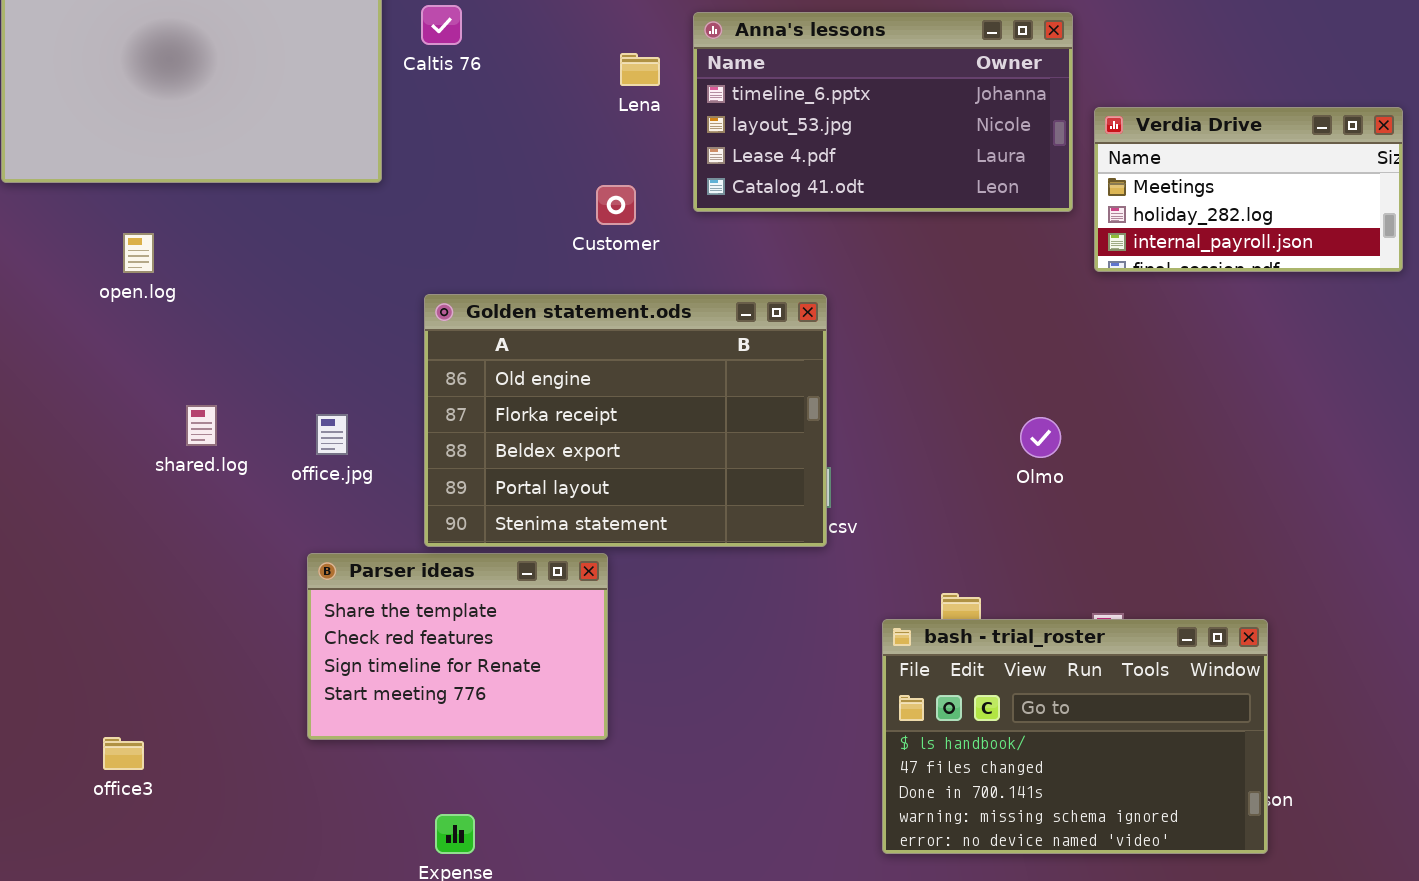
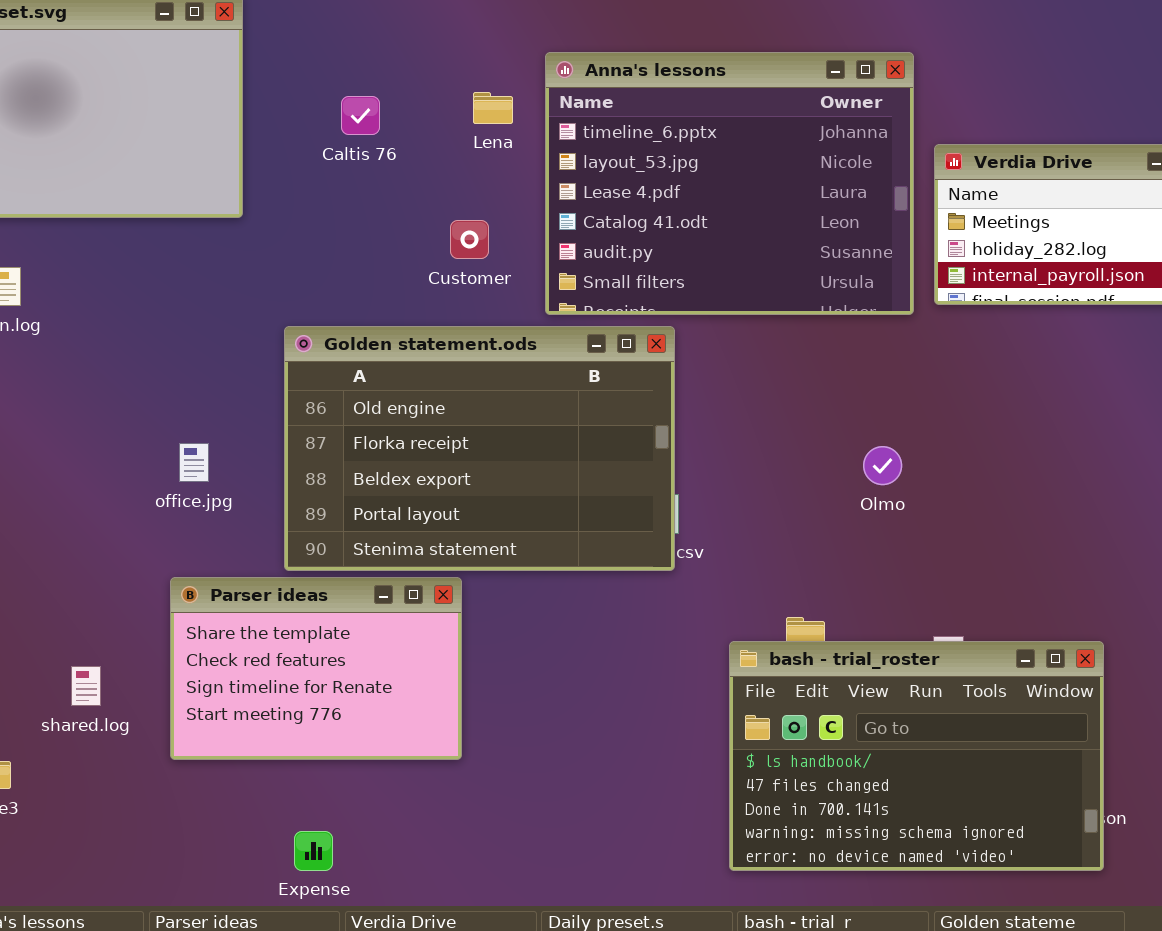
Caltis 76: [421,5,462,45] -> [341,96,380,135], moved
Anna's lessons: [693,12,1073,212] -> [545,52,914,315], resized
shared.log: [186,405,217,446] -> [71,666,101,706], moved

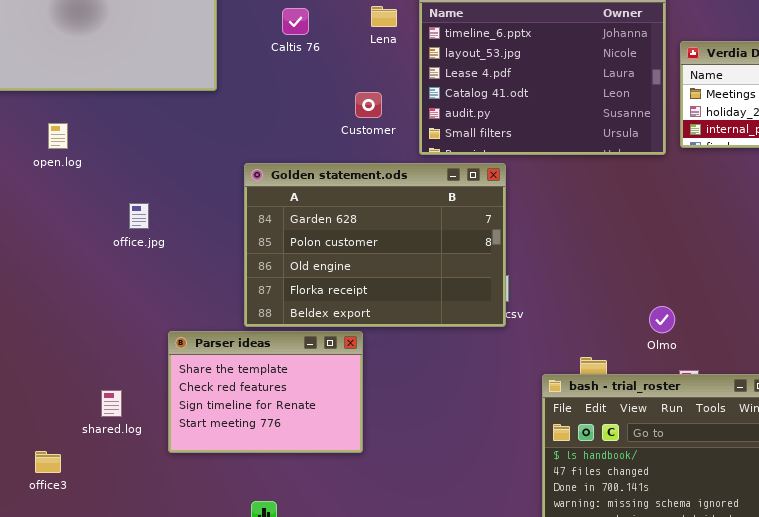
Golden statement.ods: [284,326,675,571] -> [244,163,506,327], scrolled up 2 rows
office.jpg: [179,443,209,482] -> [129,203,149,229], moved
Olmo: [863,446,902,485] -> [649,306,675,333], moved

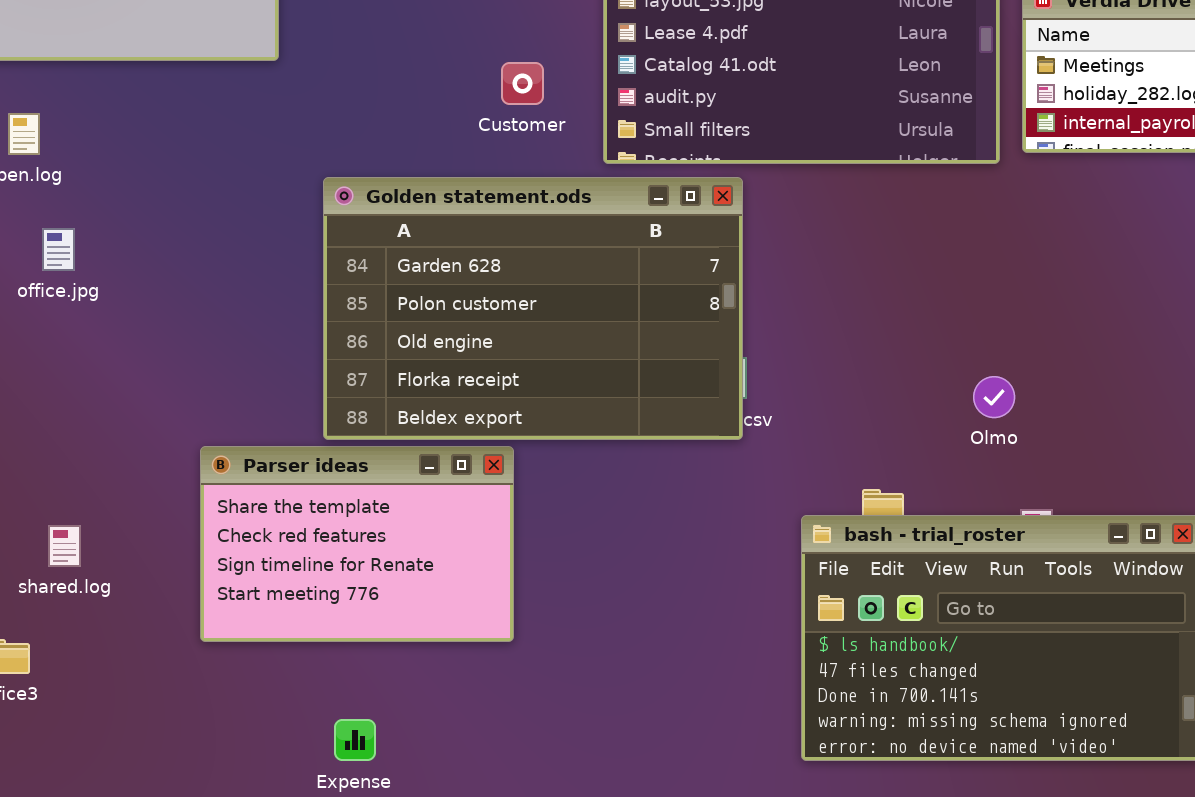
office.jpg: [129,203,149,229] -> [42,228,75,271], moved
Olmo: [649,306,675,333] -> [973,376,1015,418], moved
shared.log: [101,390,122,417] -> [48,525,81,567], moved

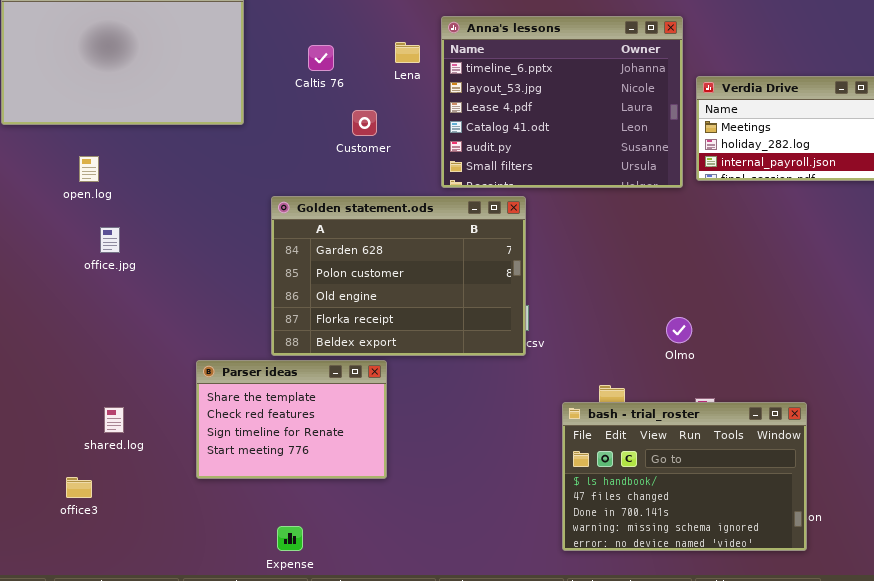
Customer: [501,62,544,105] -> [352,110,377,136], moved

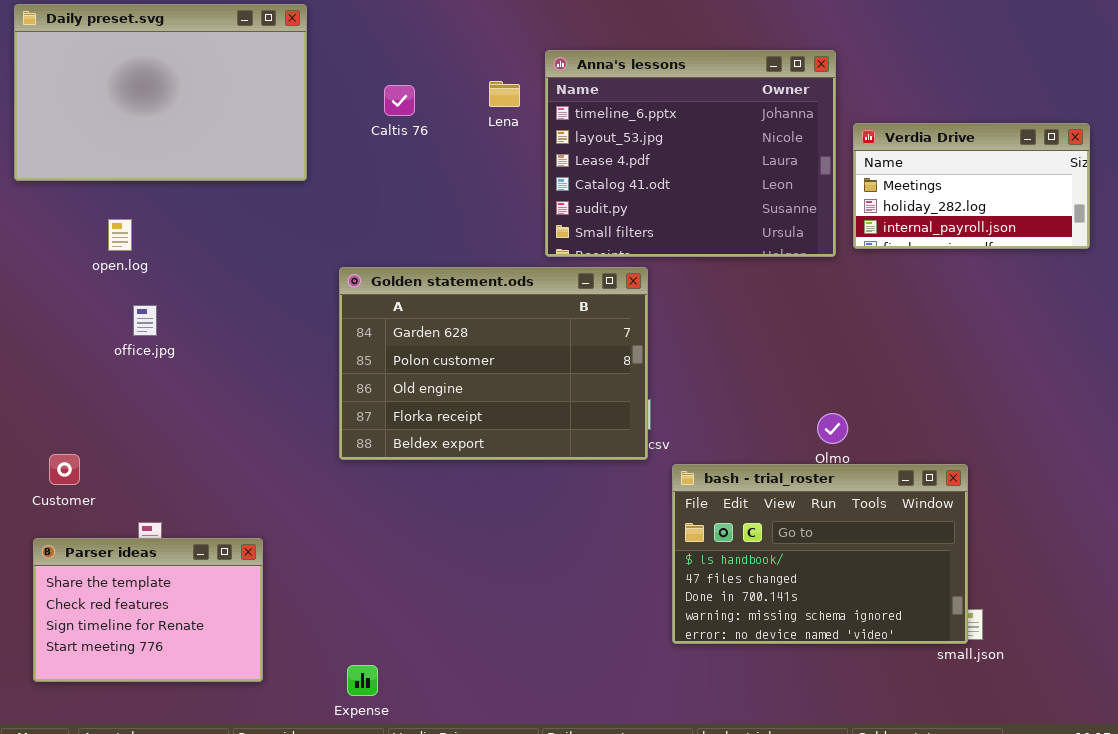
Customer: [352,110,377,136] -> [49,454,80,485], moved
Parser ideas: [196,360,387,479] -> [33,538,263,682], moved
bash - trial_roster: [562,402,807,551] -> [672,464,968,644], moved

